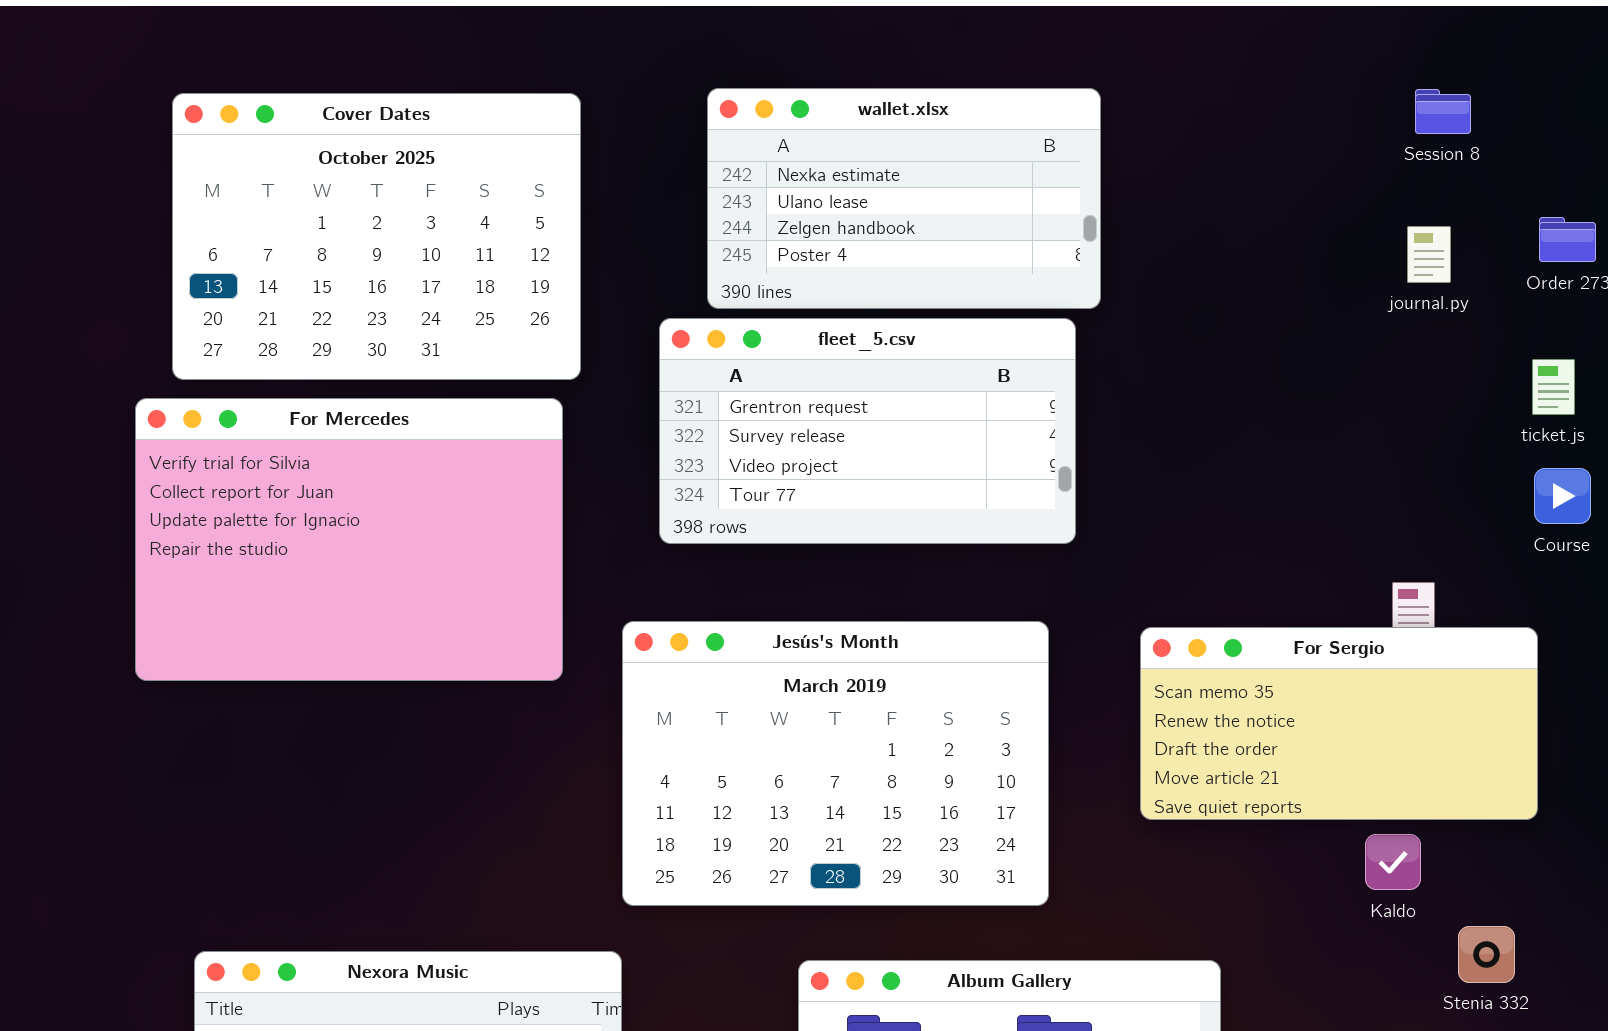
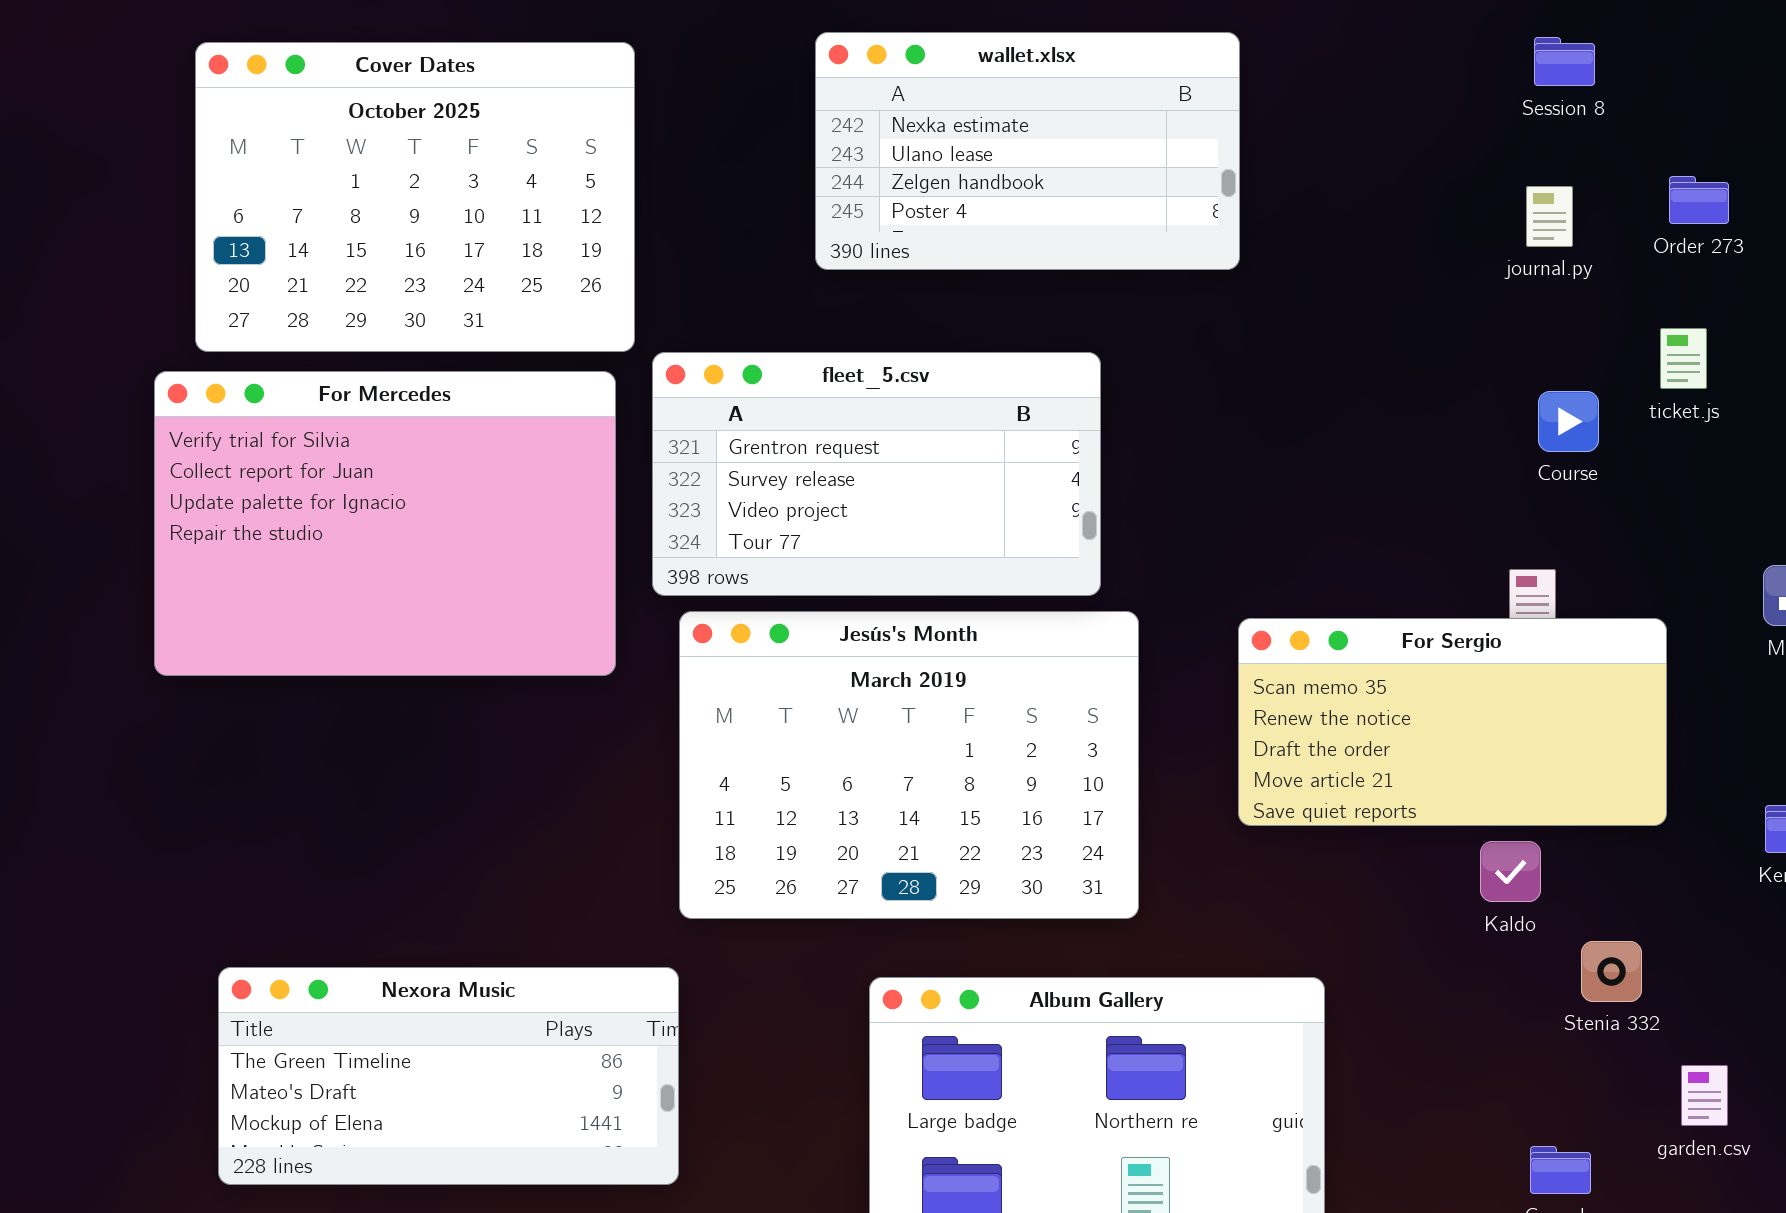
wallet.xlsx: [707,88,1101,309] -> [815,32,1240,270], moved
fleet_5.csv: [659,318,1076,544] -> [652,352,1101,596], moved
Course: [1534,468,1591,524] -> [1538,391,1599,452], moved

